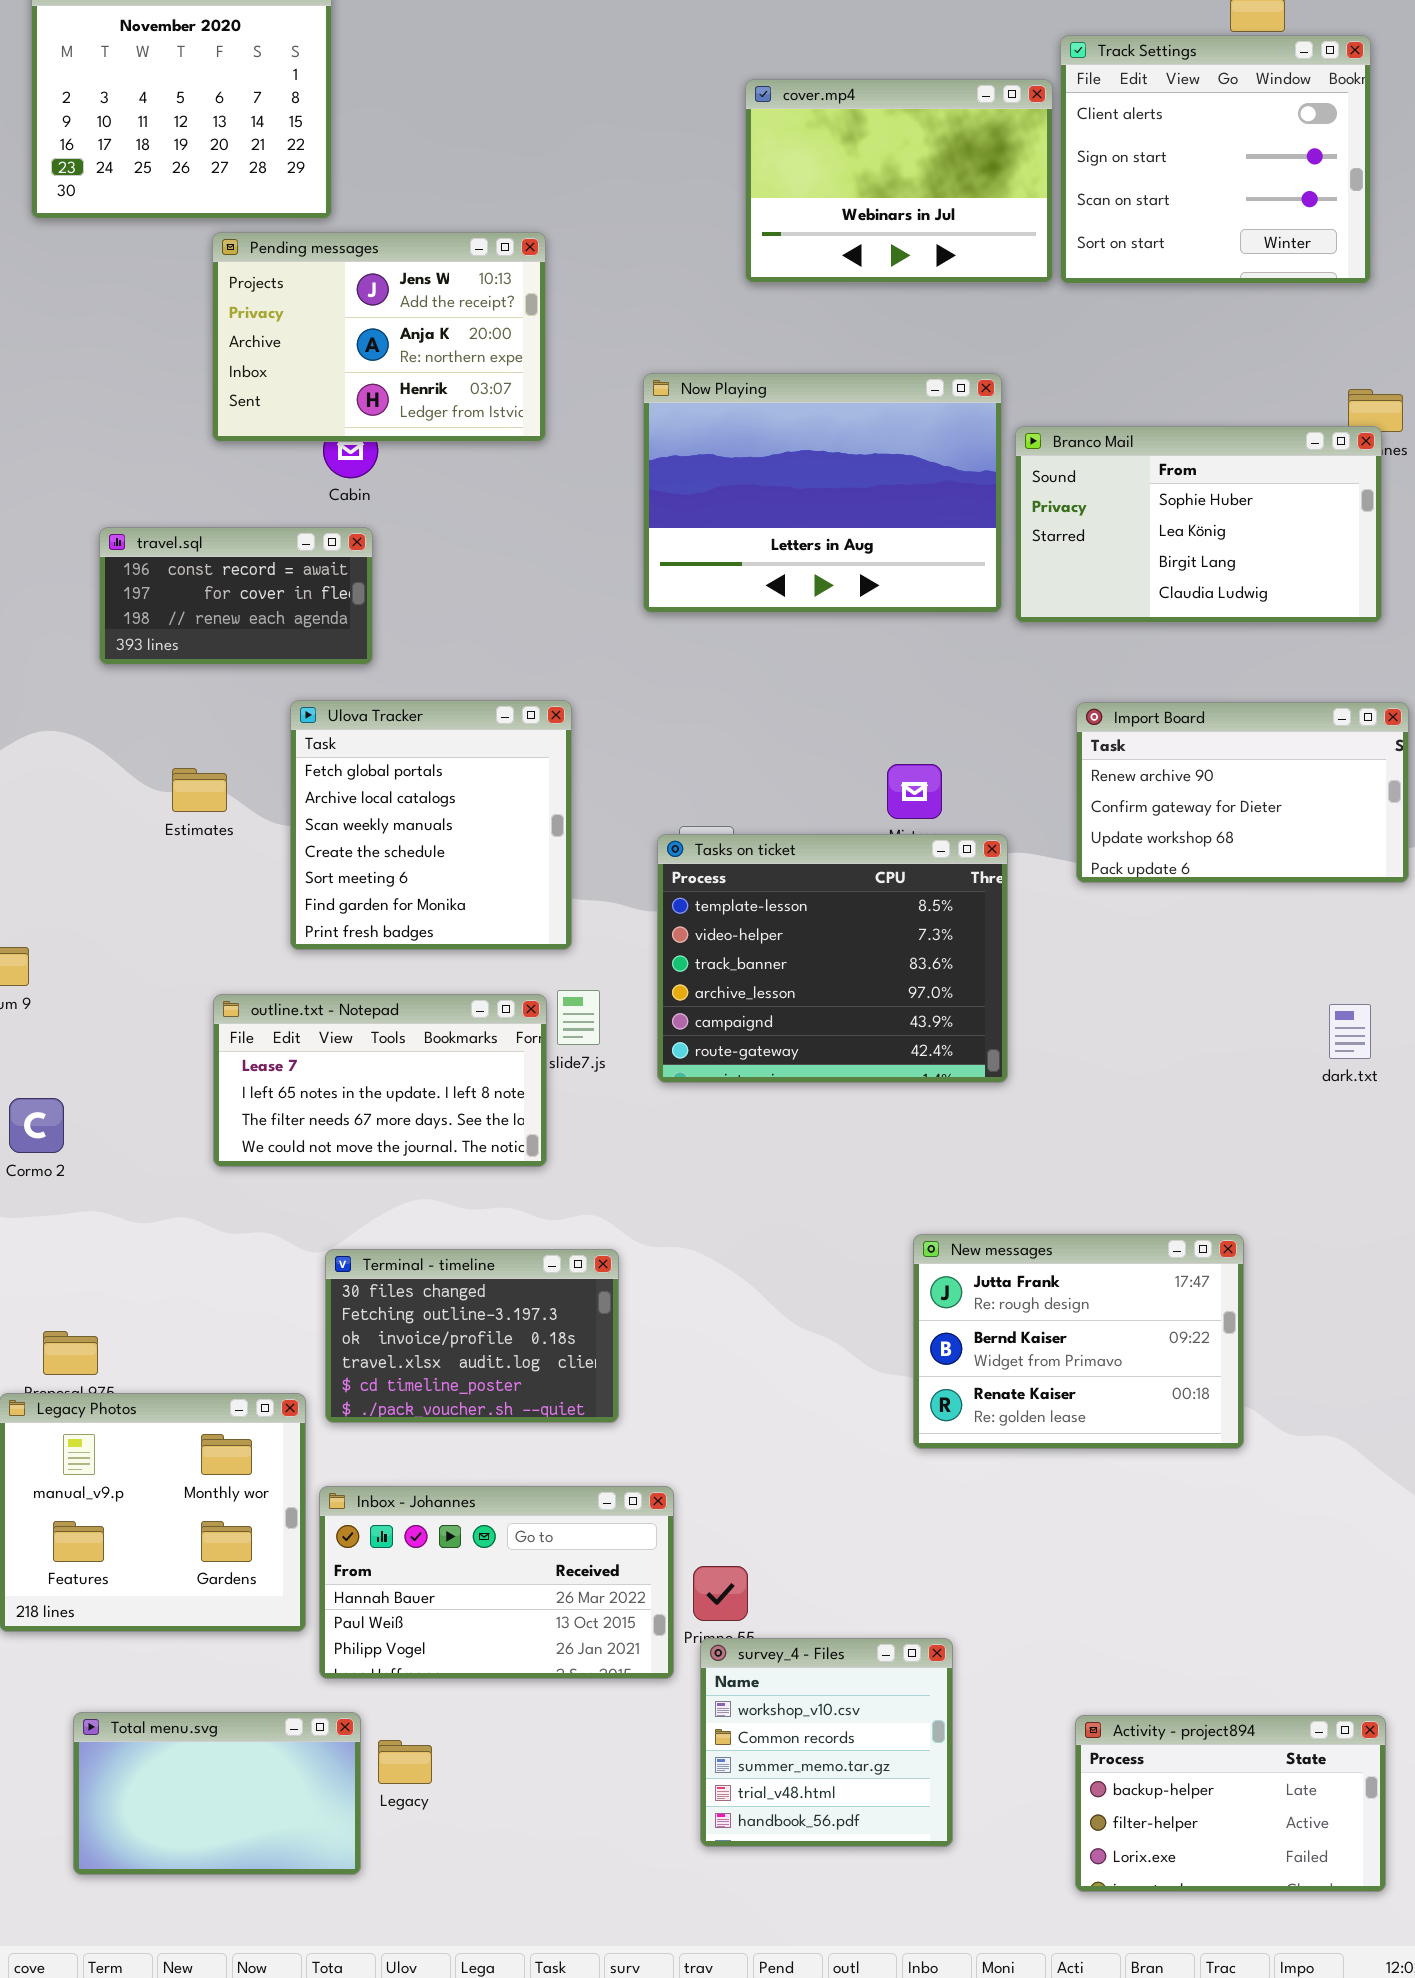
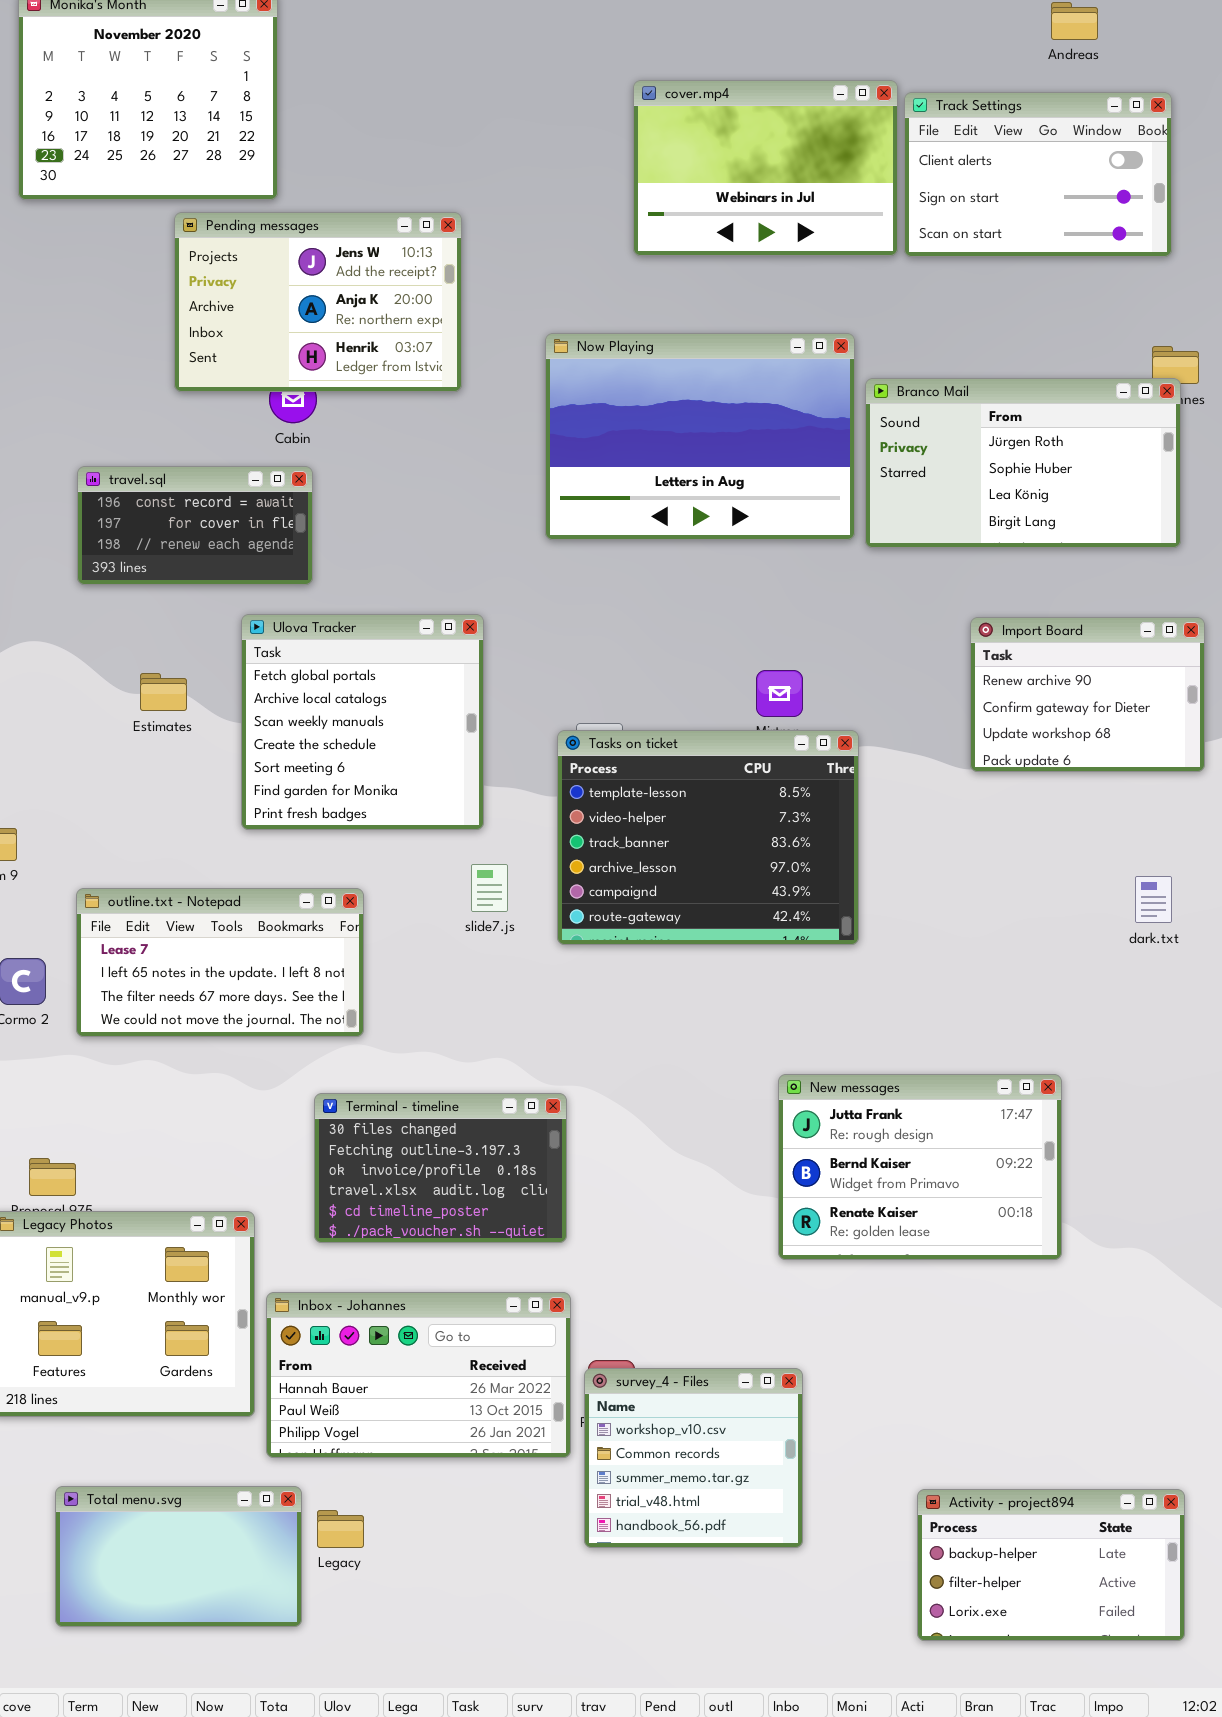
Track Settings: [1060,35,1371,284] -> [904,92,1172,257], resized
Branco Mail: [1015,426,1382,623] -> [865,378,1181,548], scrolled up 1 row
Import Board: [1076,702,1409,883] -> [970,617,1205,772], resized
outline.txt - Notepad: [213,994,547,1167] -> [76,888,364,1037], moved
Terminal - timeline: [325,1249,619,1423] -> [314,1093,567,1243], moved
survey_4 - Files: [700,1638,953,1847] -> [584,1368,803,1548], moved

